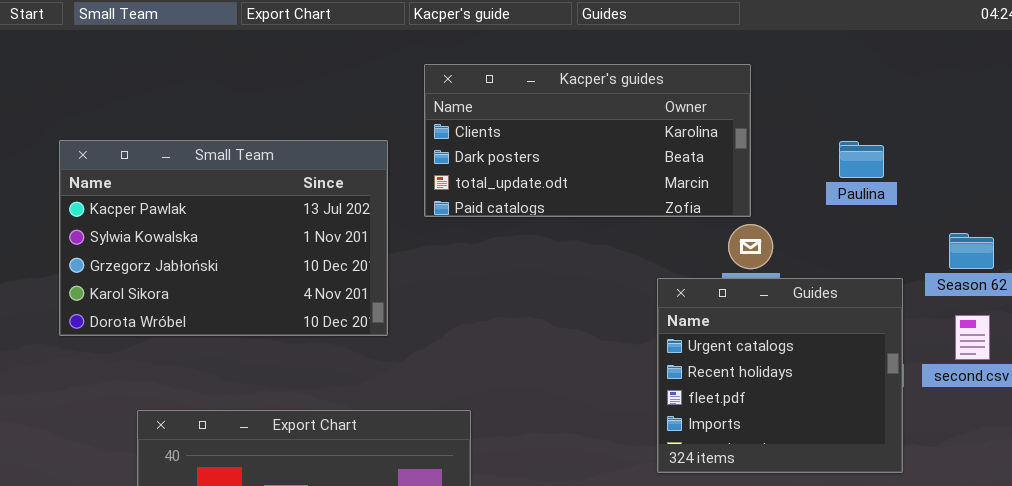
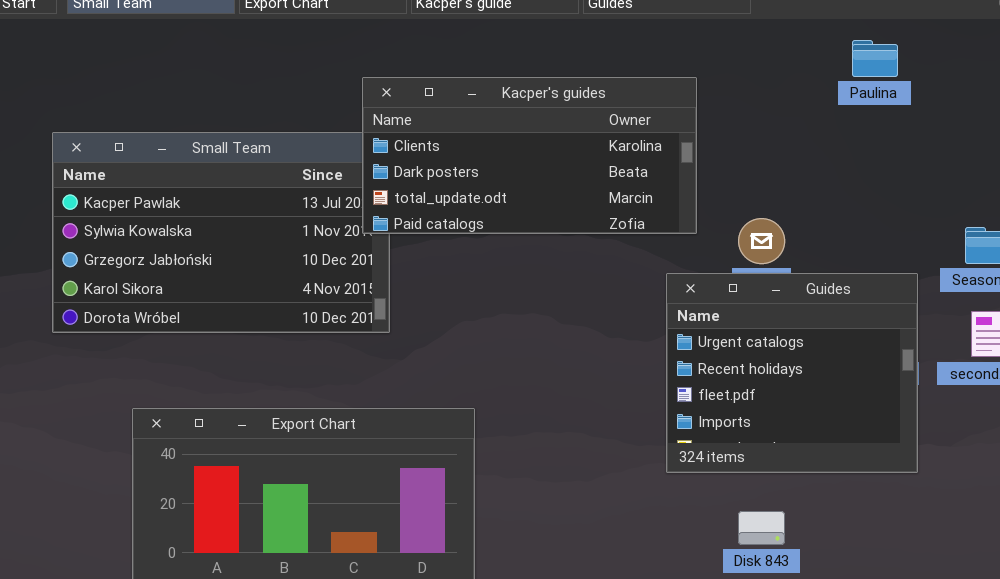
Kacper's guides: [424,64,751,217] -> [362,77,697,234], moved
Paulina: [839,141,884,178] -> [852,40,898,77], moved

